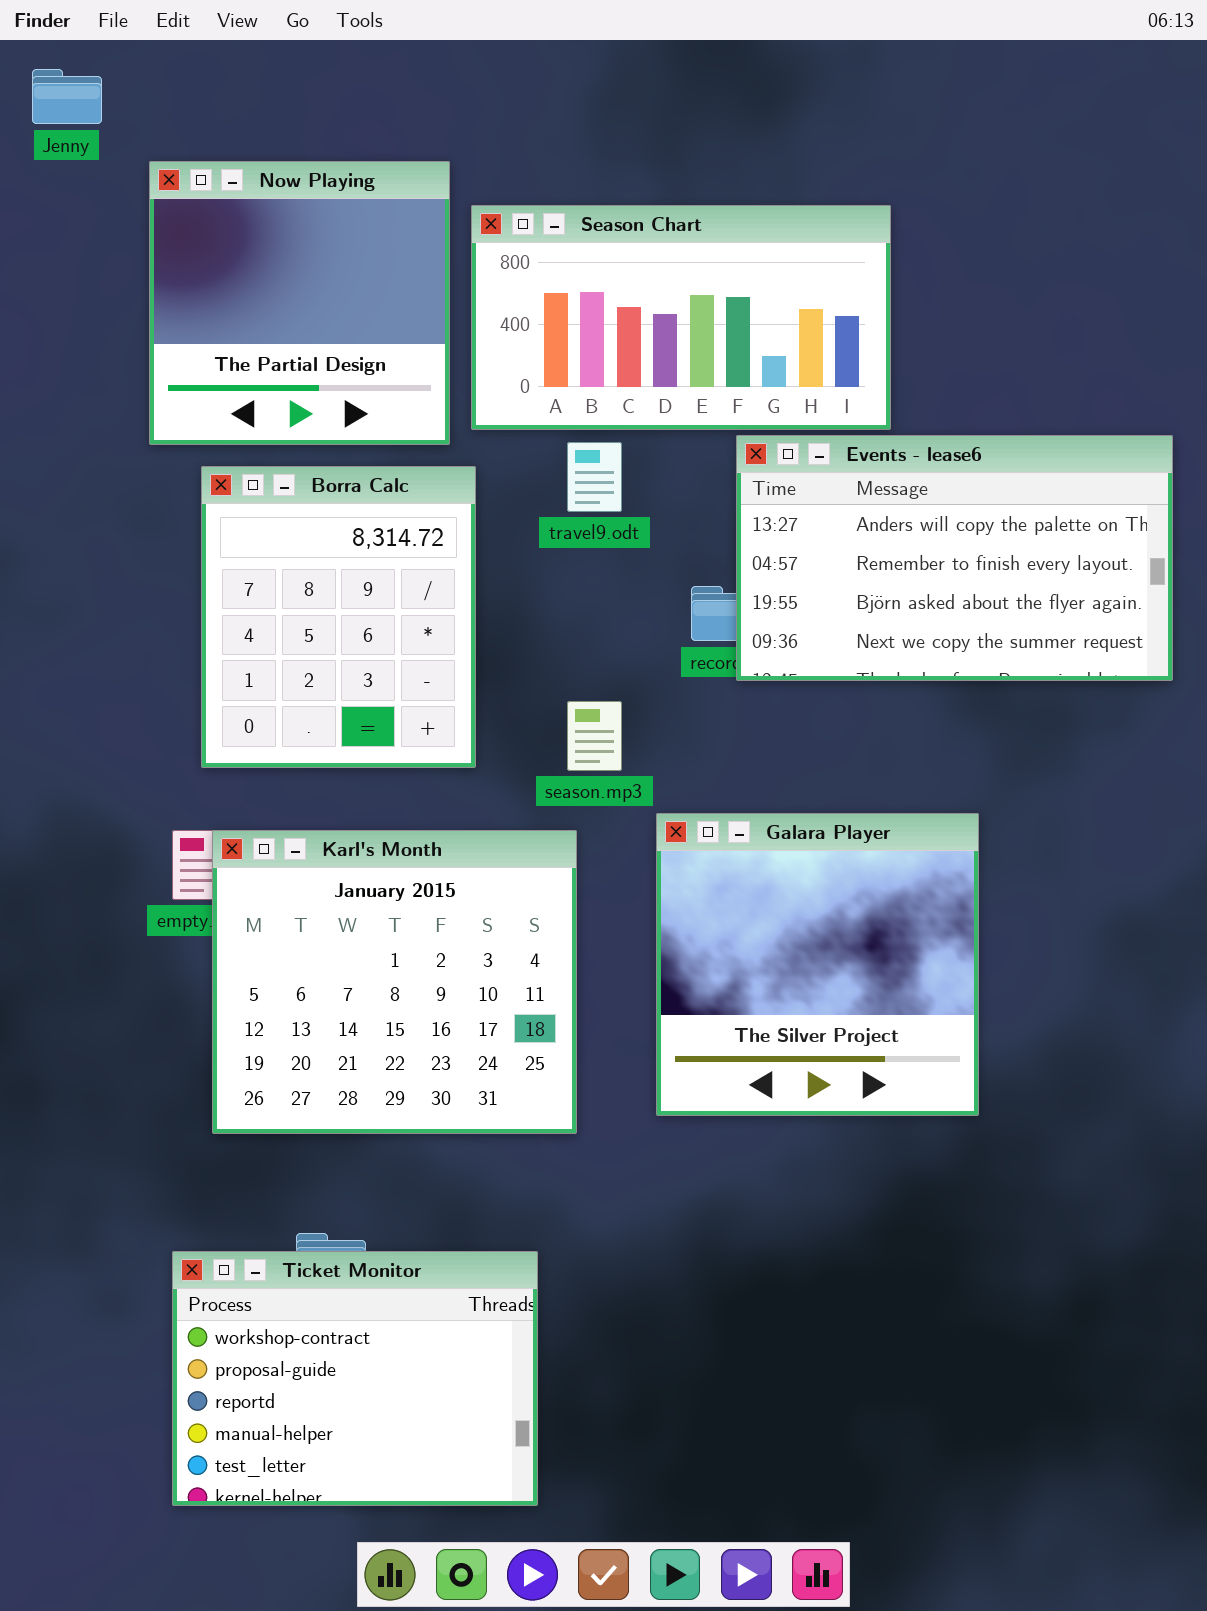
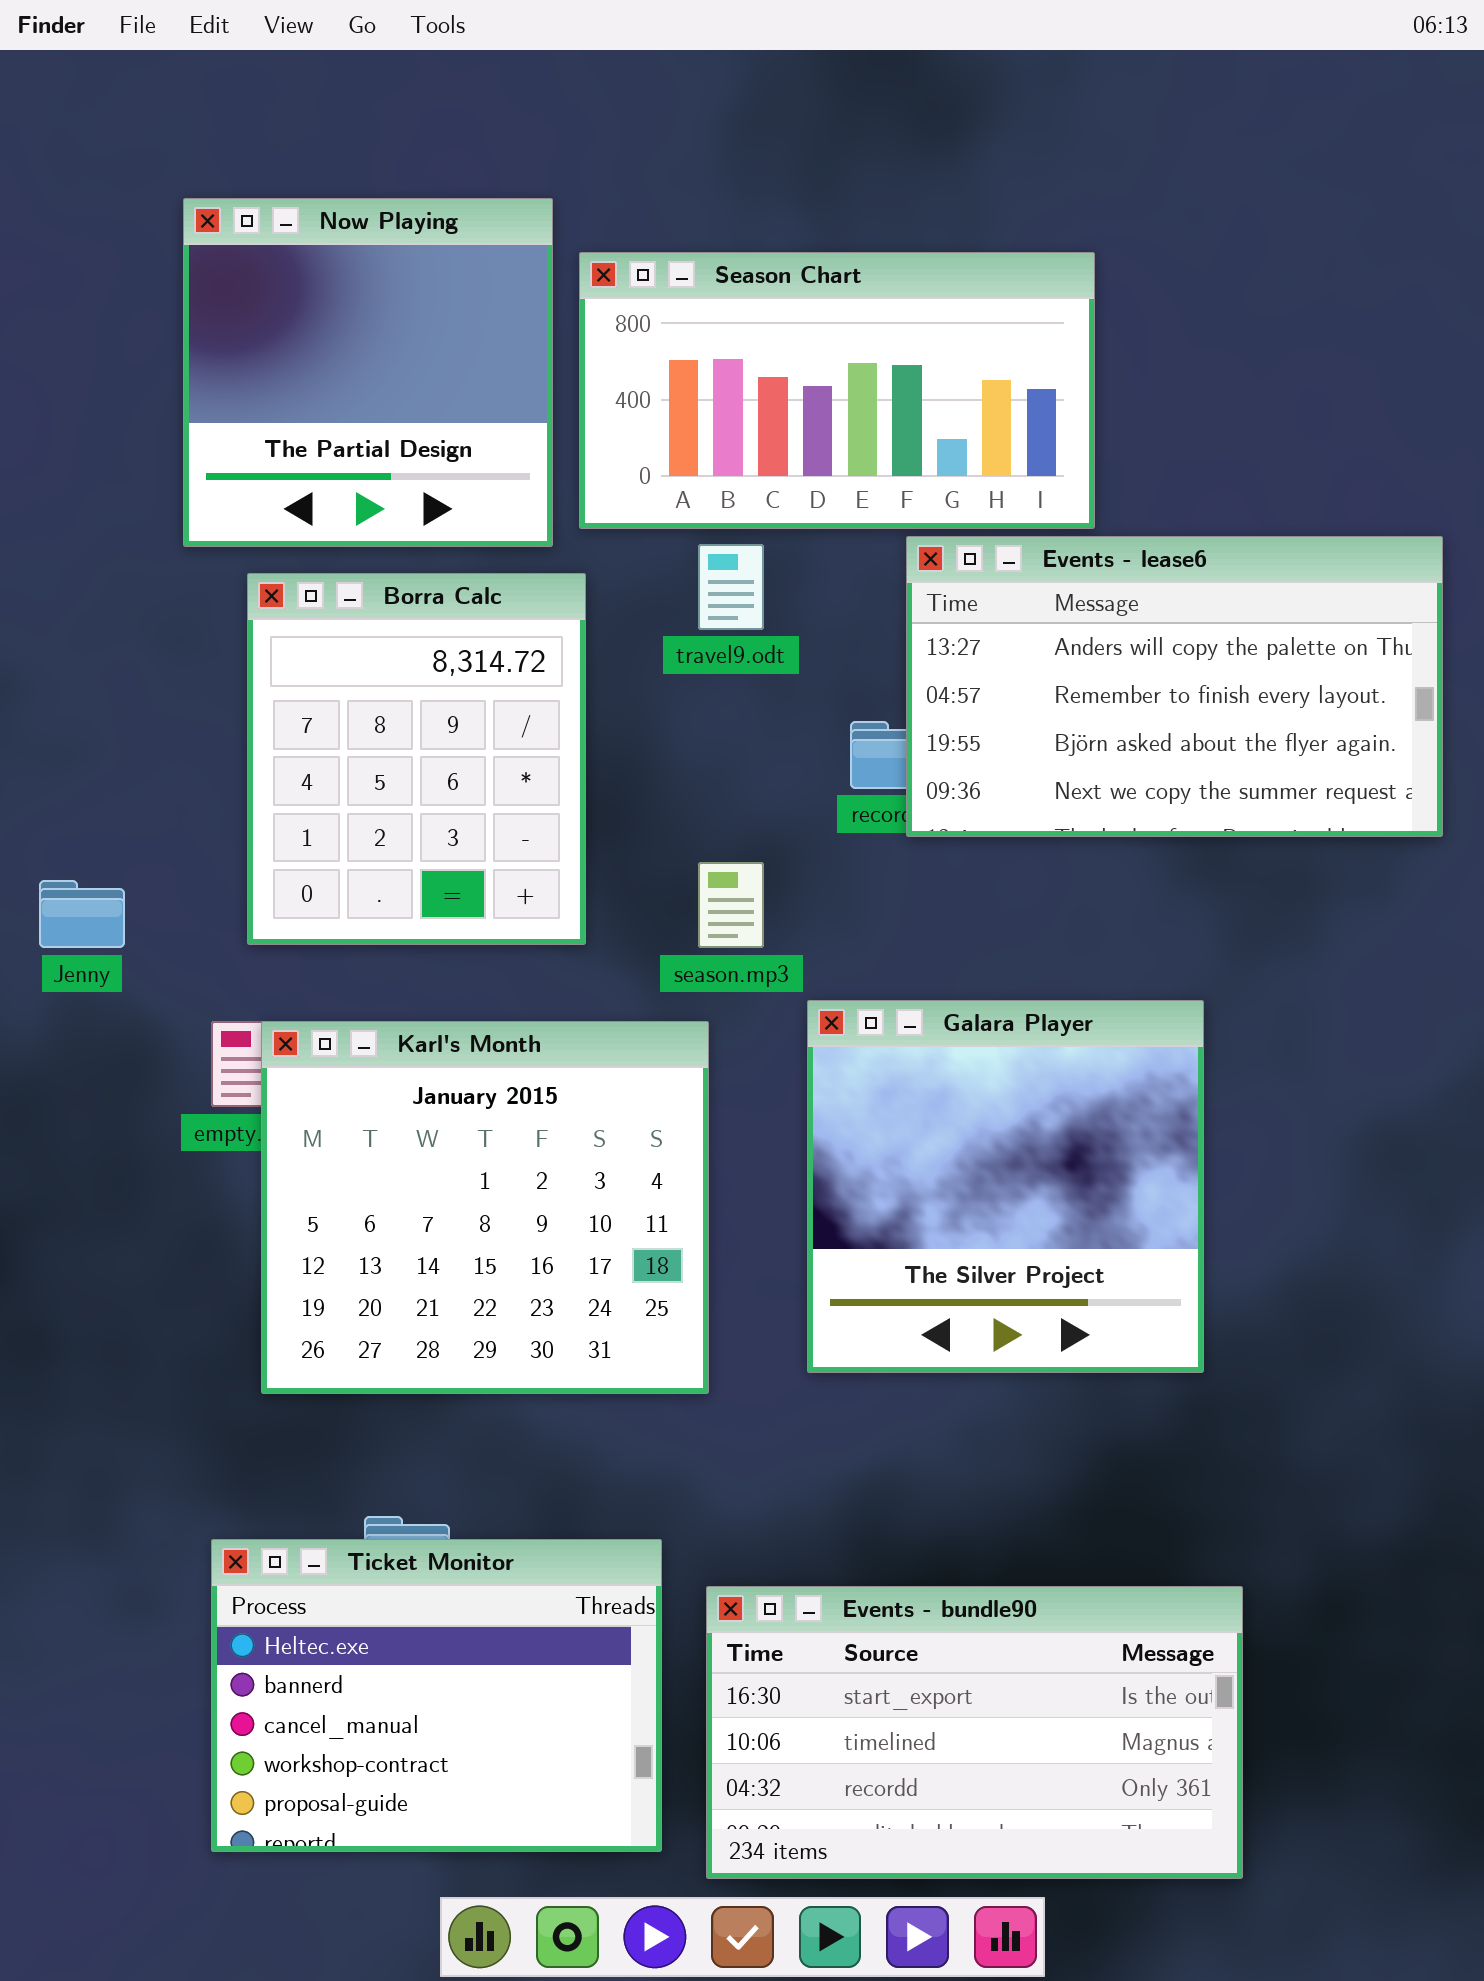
Jenny: [32,69,102,124] -> [39,880,125,948], moved
Ticket Monitor: [172,1251,538,1506] -> [211,1539,662,1852], scrolled up 3 rows
Events - bundle90: none -> [706,1586,1243,1879], opened

